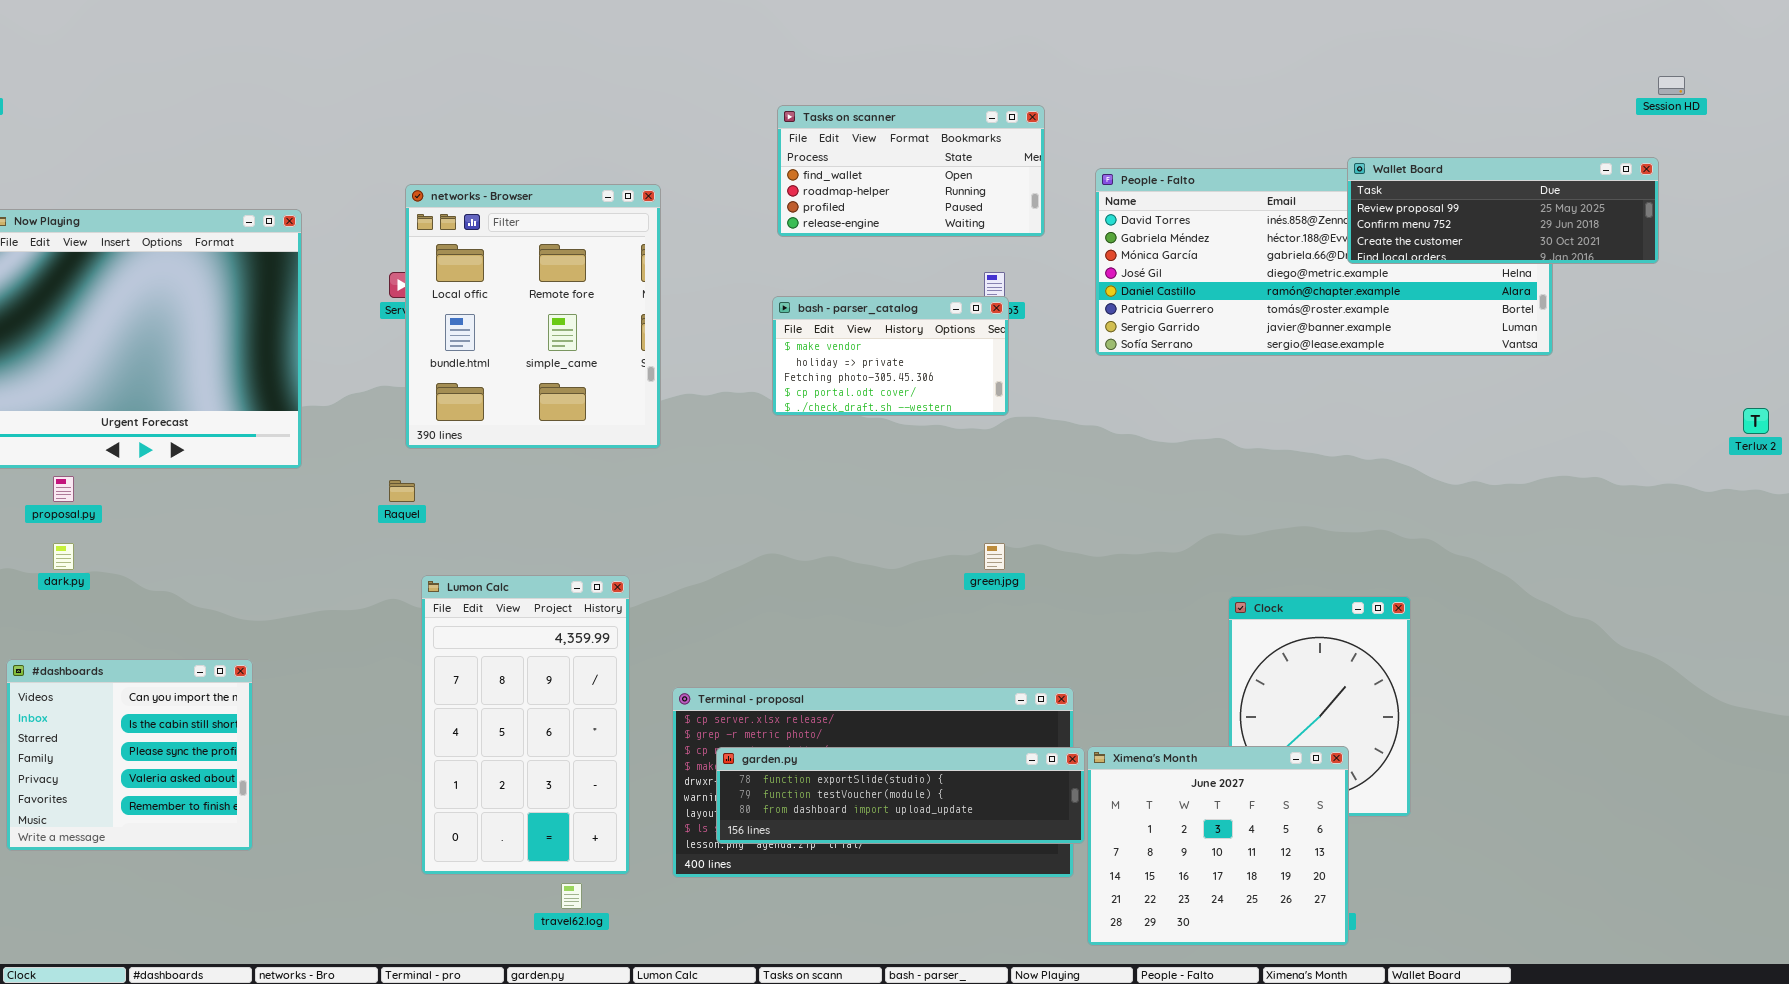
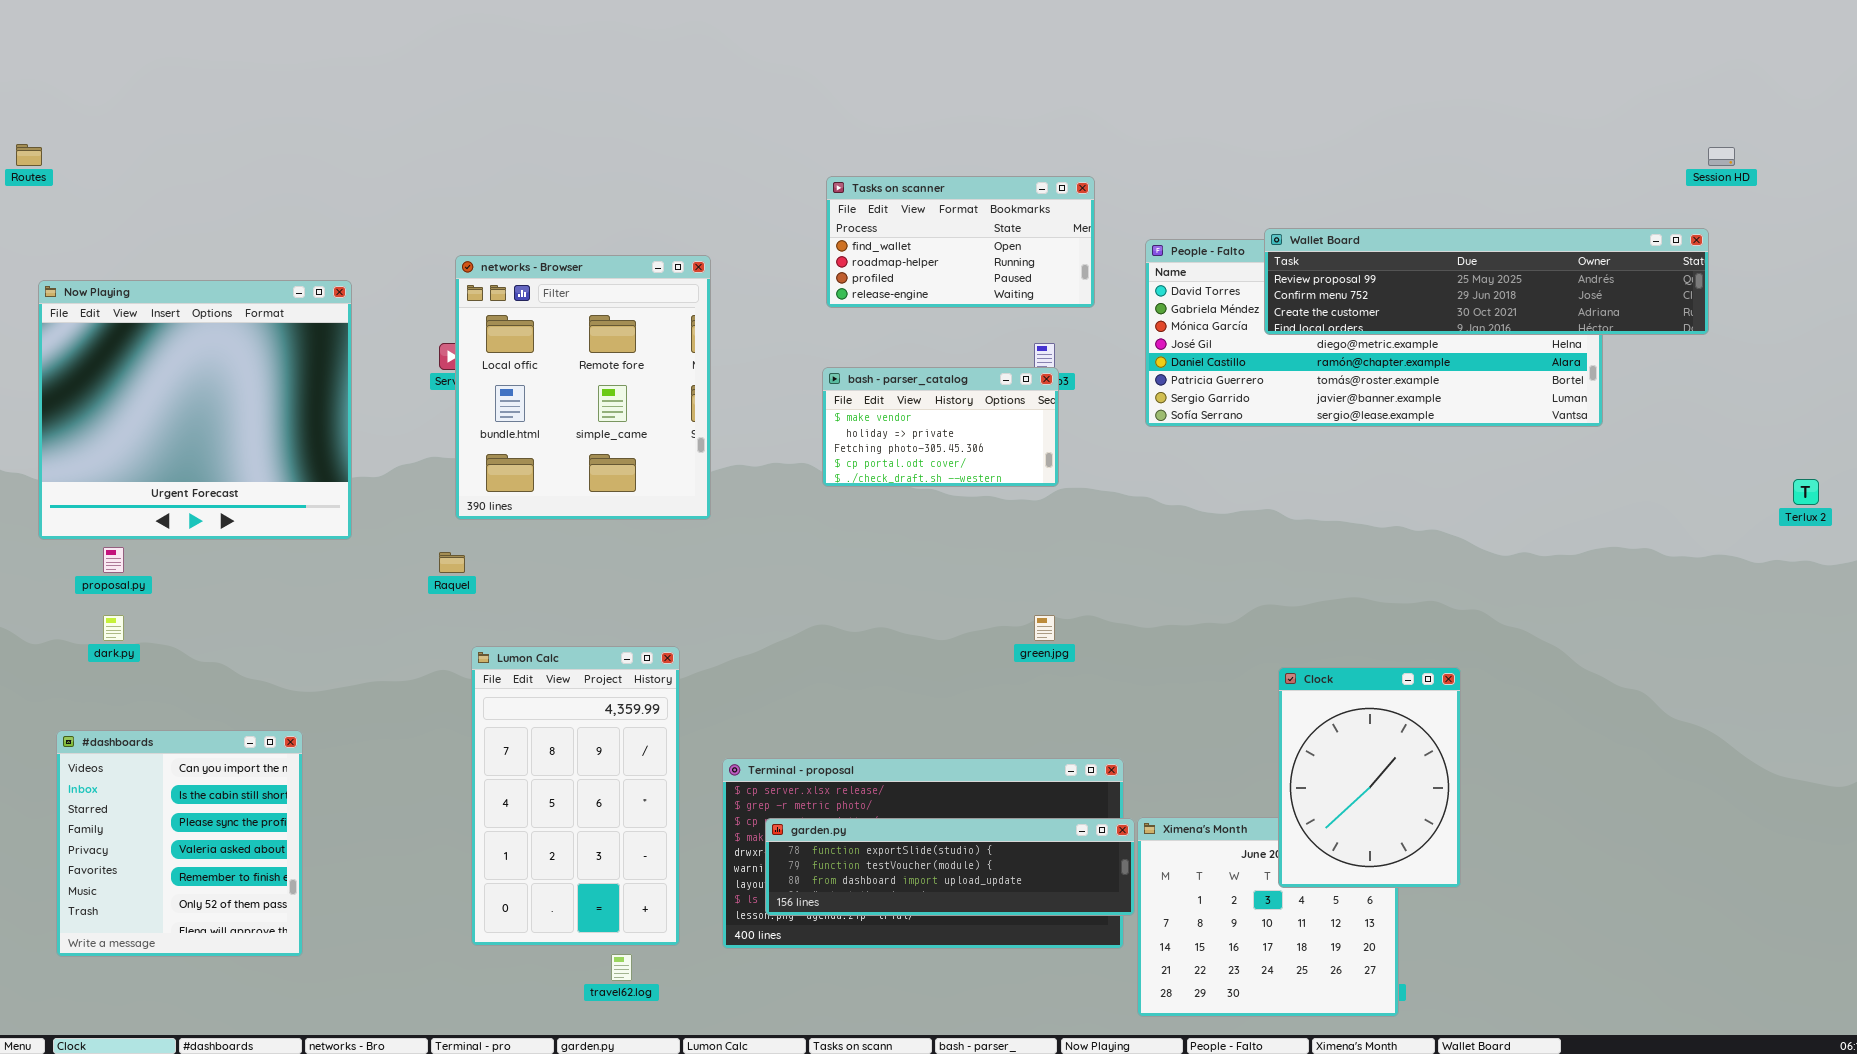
Wallet Board: [1347,157,1659,264] -> [1264,228,1709,335], resized
Clock: [1228,596,1411,817] -> [1278,667,1461,888], raised
#dashboards: [6,659,253,851] -> [56,730,303,957], resized

